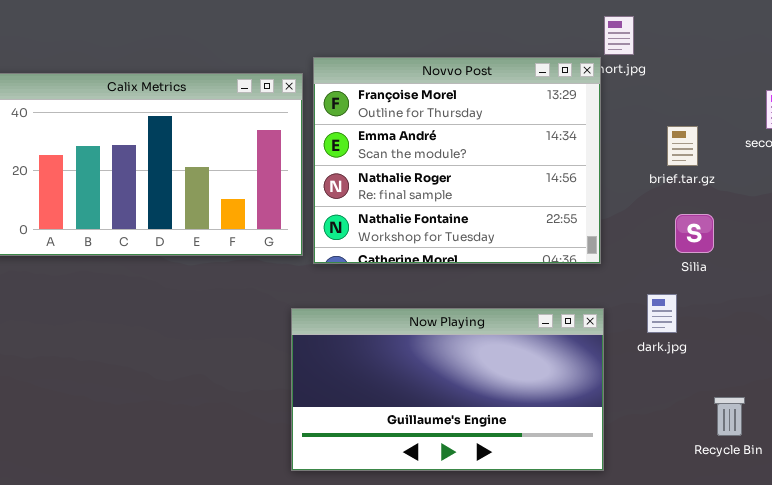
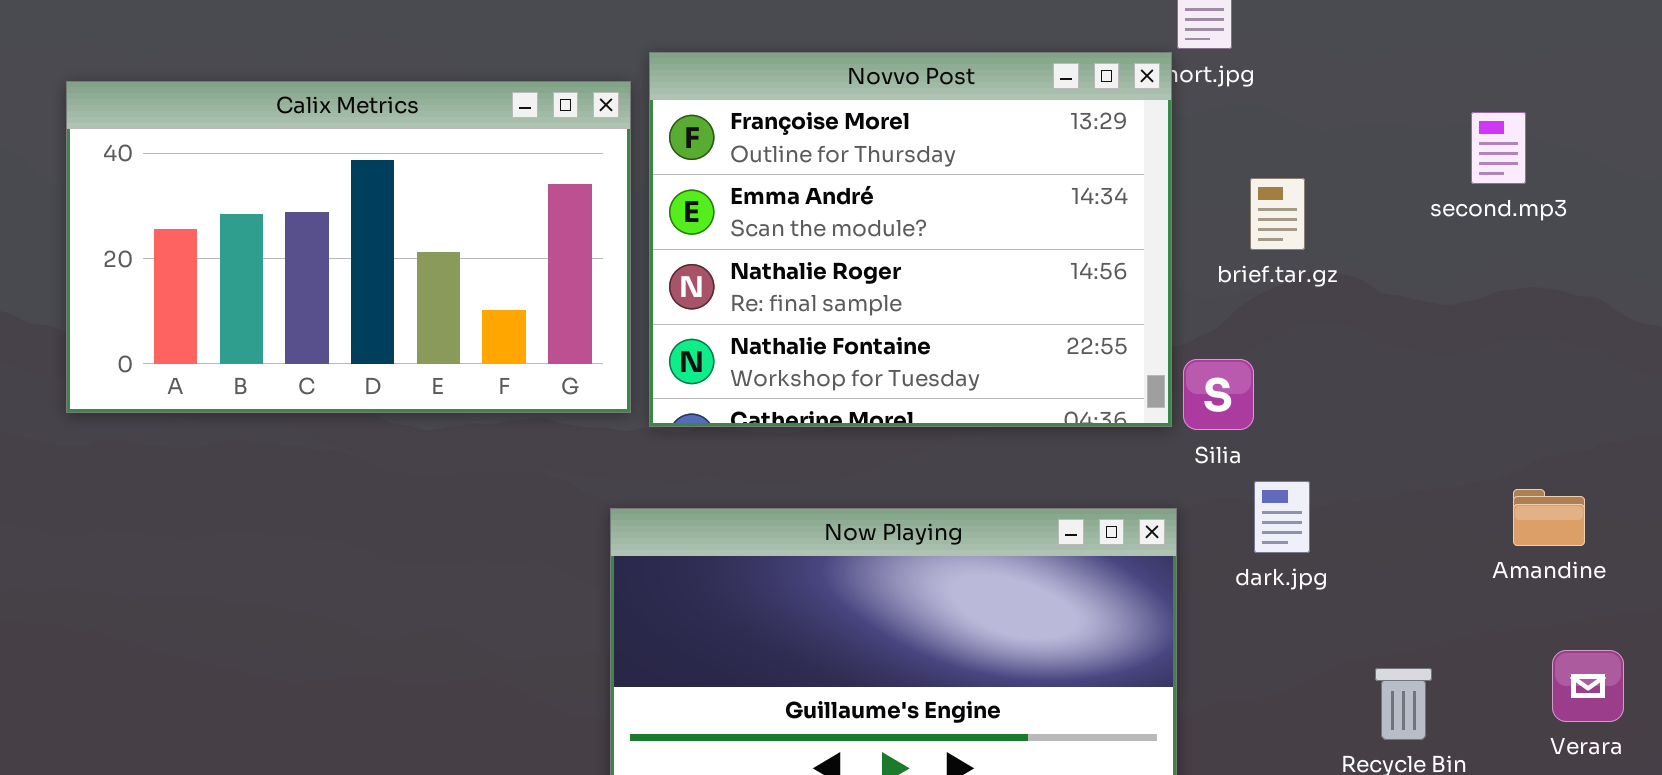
brief.tar.gz: [667,126,698,166] -> [1250,178,1305,250], moved
Silia: [675,214,714,253] -> [1183,359,1254,430], moved

